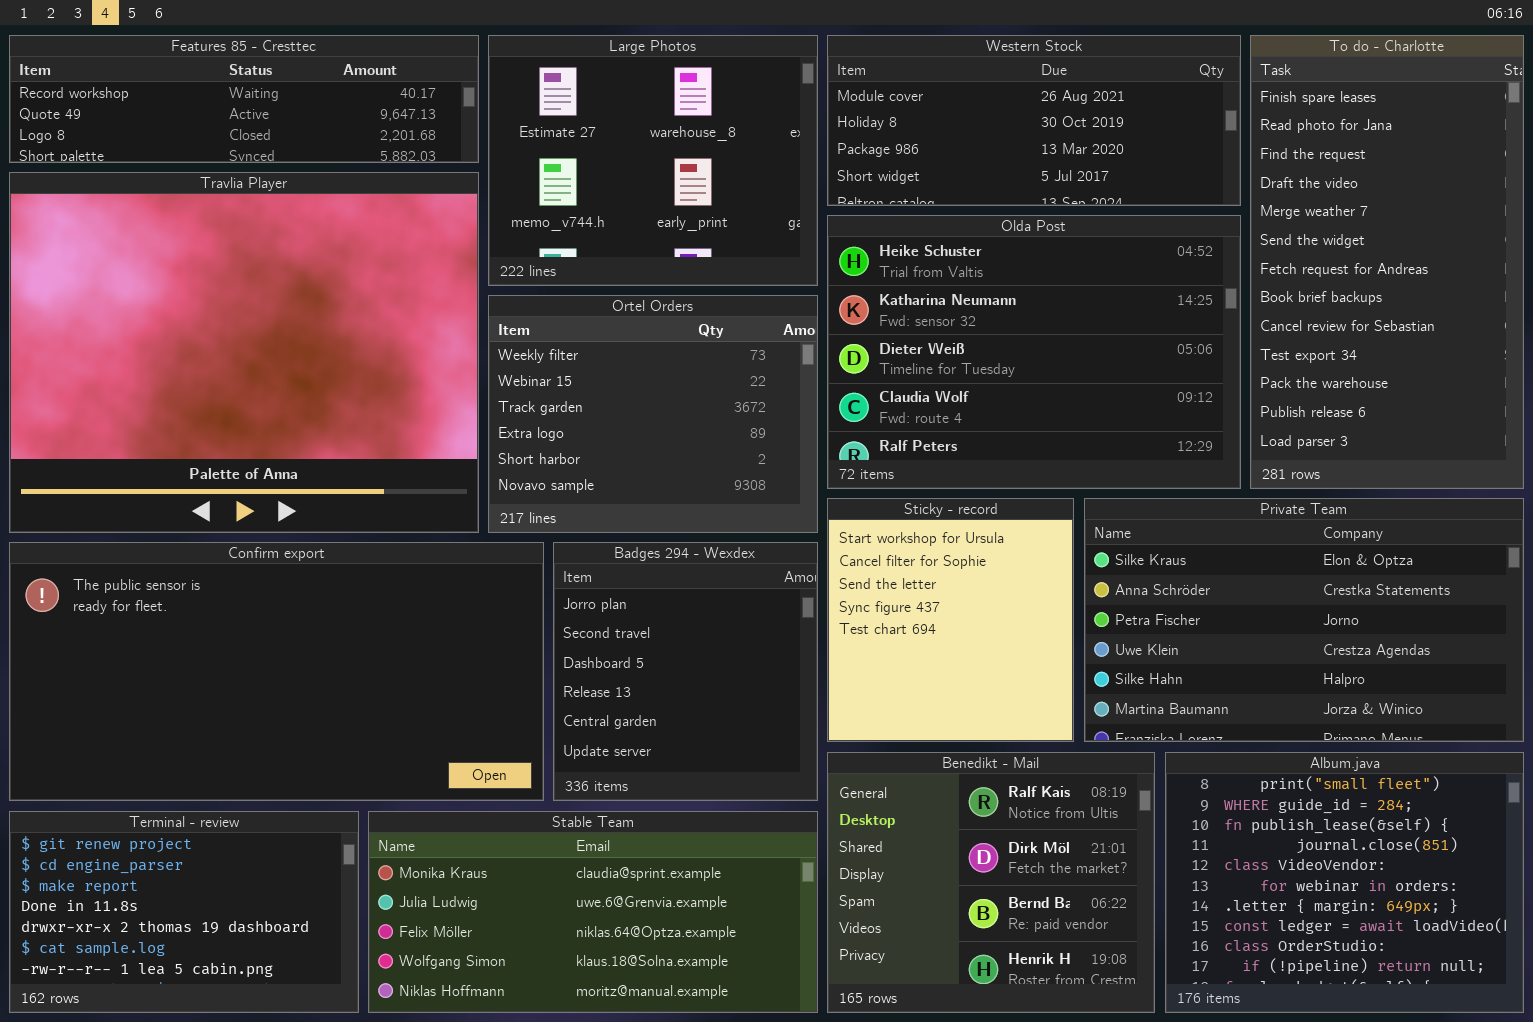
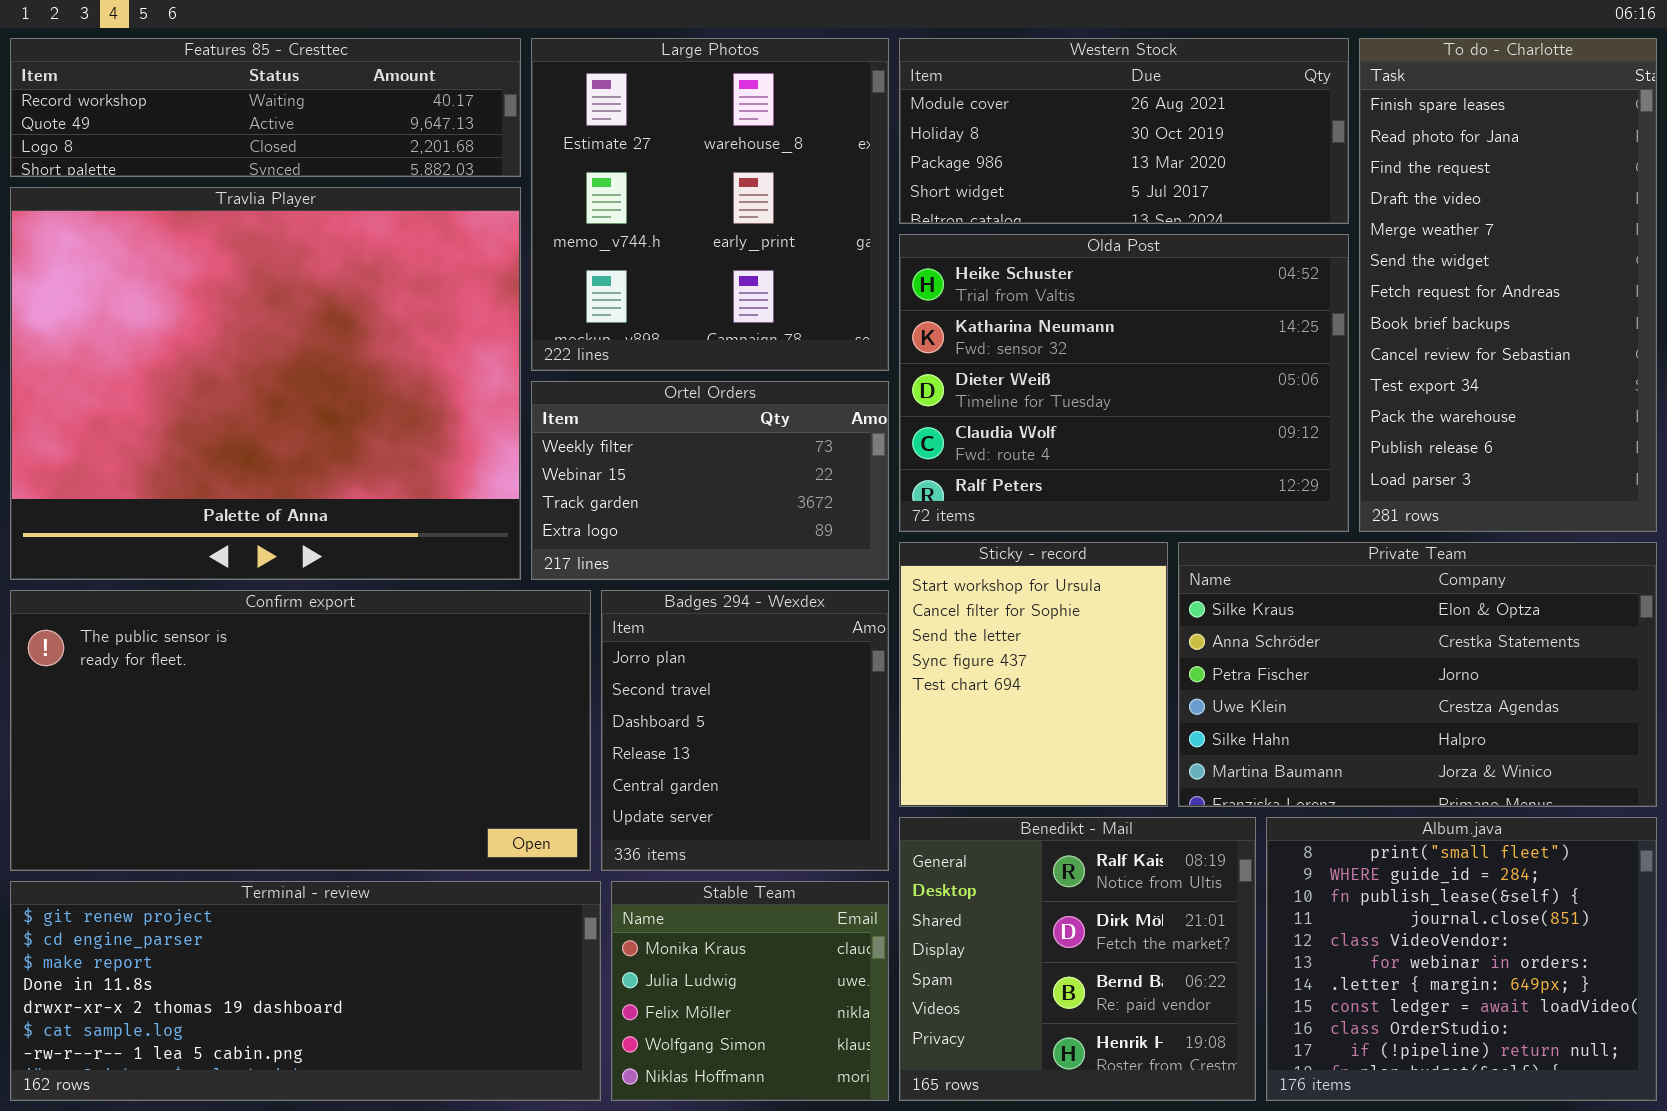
Large Photos: [488,35,818,286] -> [531,38,889,371], resized
Ortel Orders: [488,295,818,533] -> [531,381,889,580], resized
Terminal - review: [9,811,359,1013] -> [10,881,601,1101], resized
Stable Team: [368,811,818,1013] -> [611,881,889,1101], resized

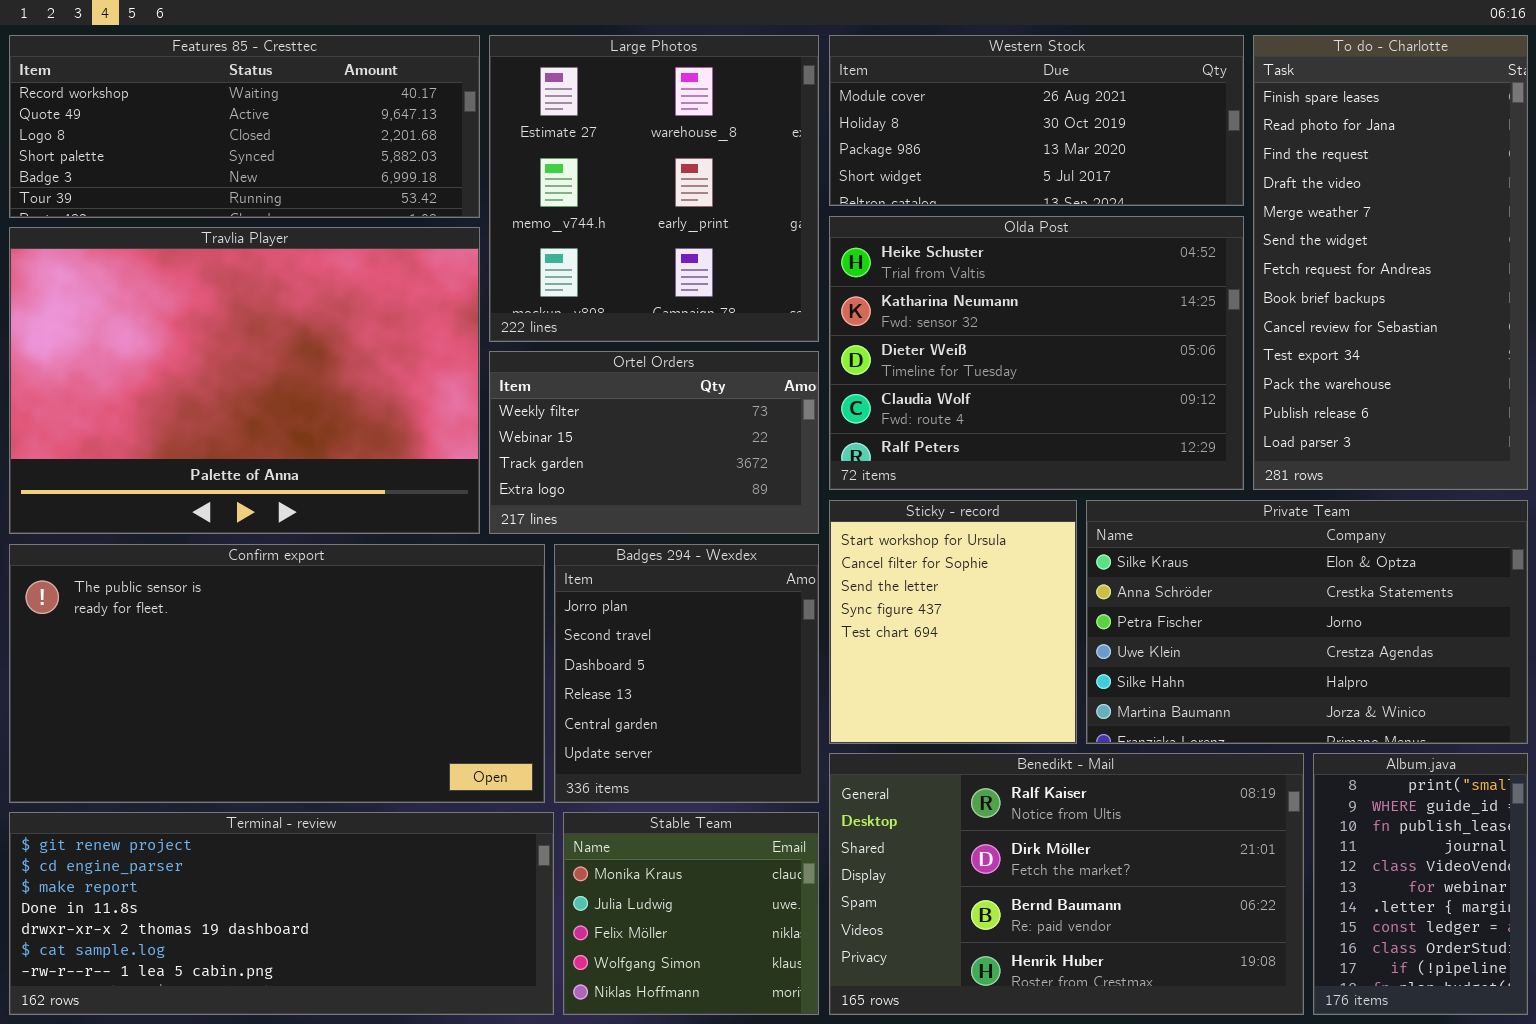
Features 85 - Cresttec: [10,38,521,177] -> [9,35,480,218], resized
Travlia Player: [10,187,521,580] -> [9,227,480,534], resized
Benedikt - Mail: [899,817,1256,1101] -> [829,753,1304,1015], resized
Album.java: [1266,817,1657,1101] -> [1313,753,1528,1015], resized

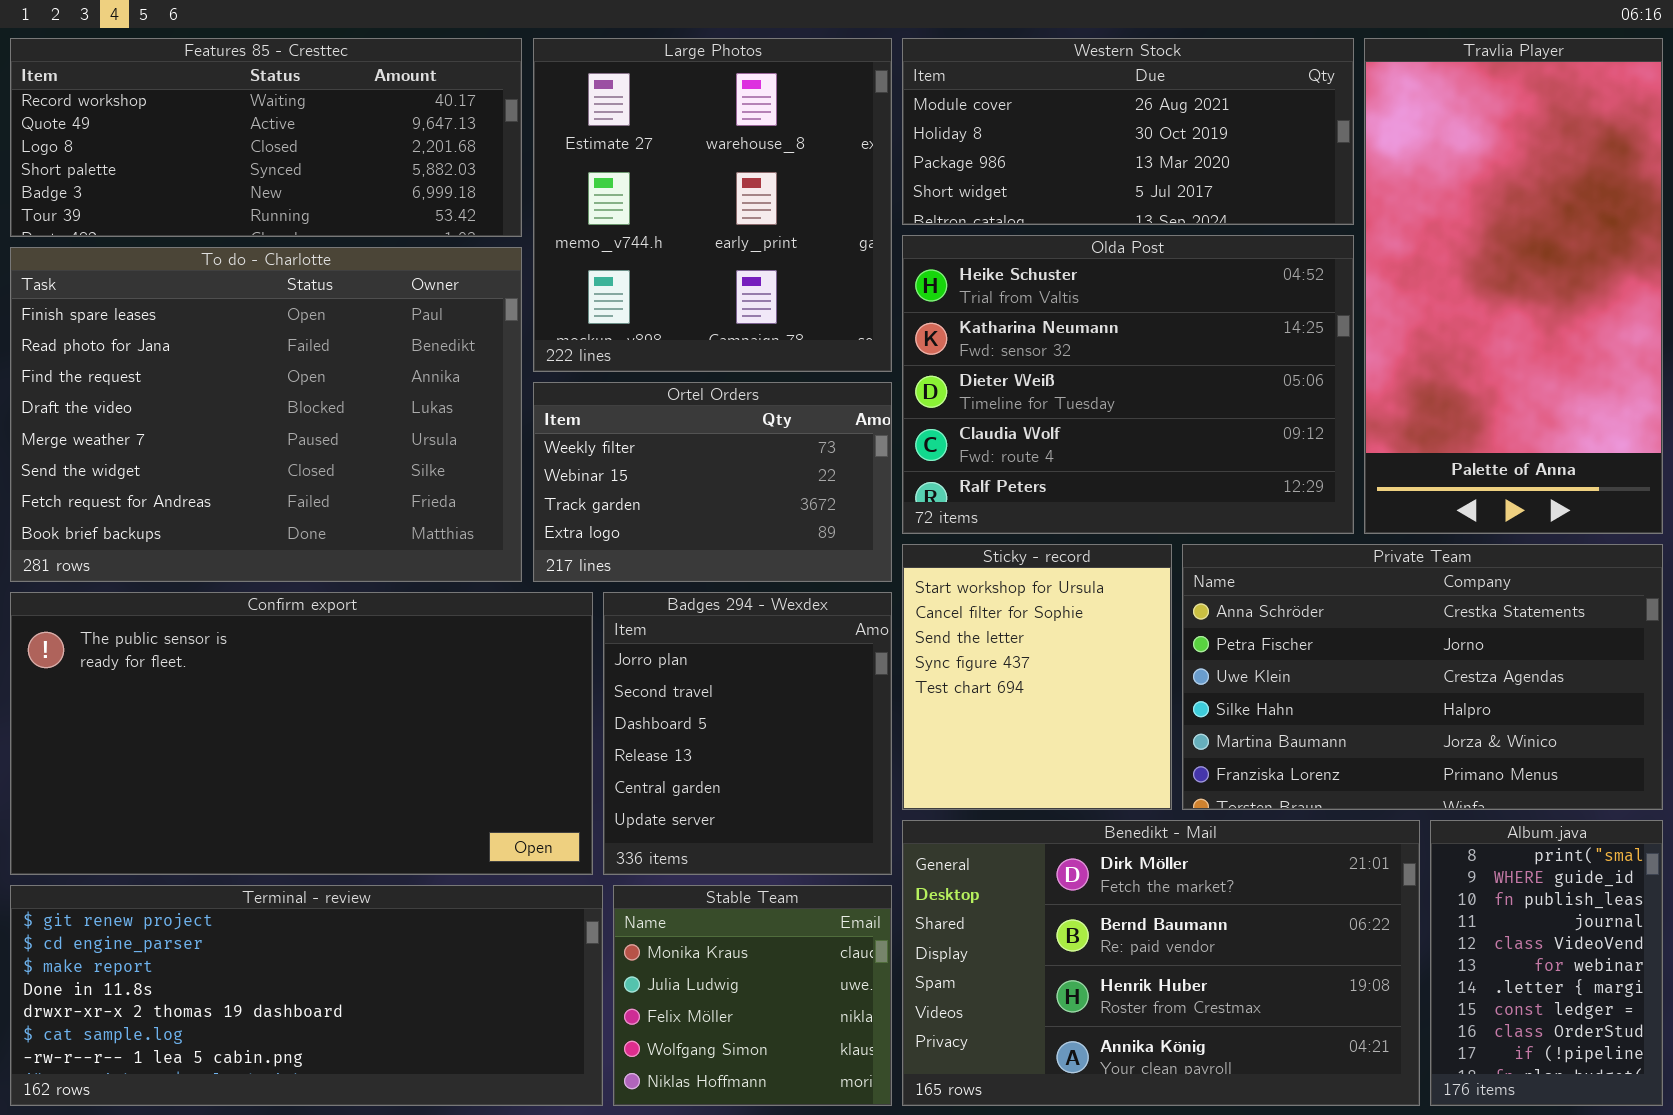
To do - Charlotte: [1253,35,1528,490] -> [10,247,522,582], moved, resized
Travlia Player: [9,227,480,534] -> [1364,38,1663,534], moved, resized
Private Team: [1086,500,1528,744] -> [1182,544,1663,810], scrolled down 1 row
Benedikt - Mail: [829,753,1304,1015] -> [902,820,1420,1106], scrolled down 1 row

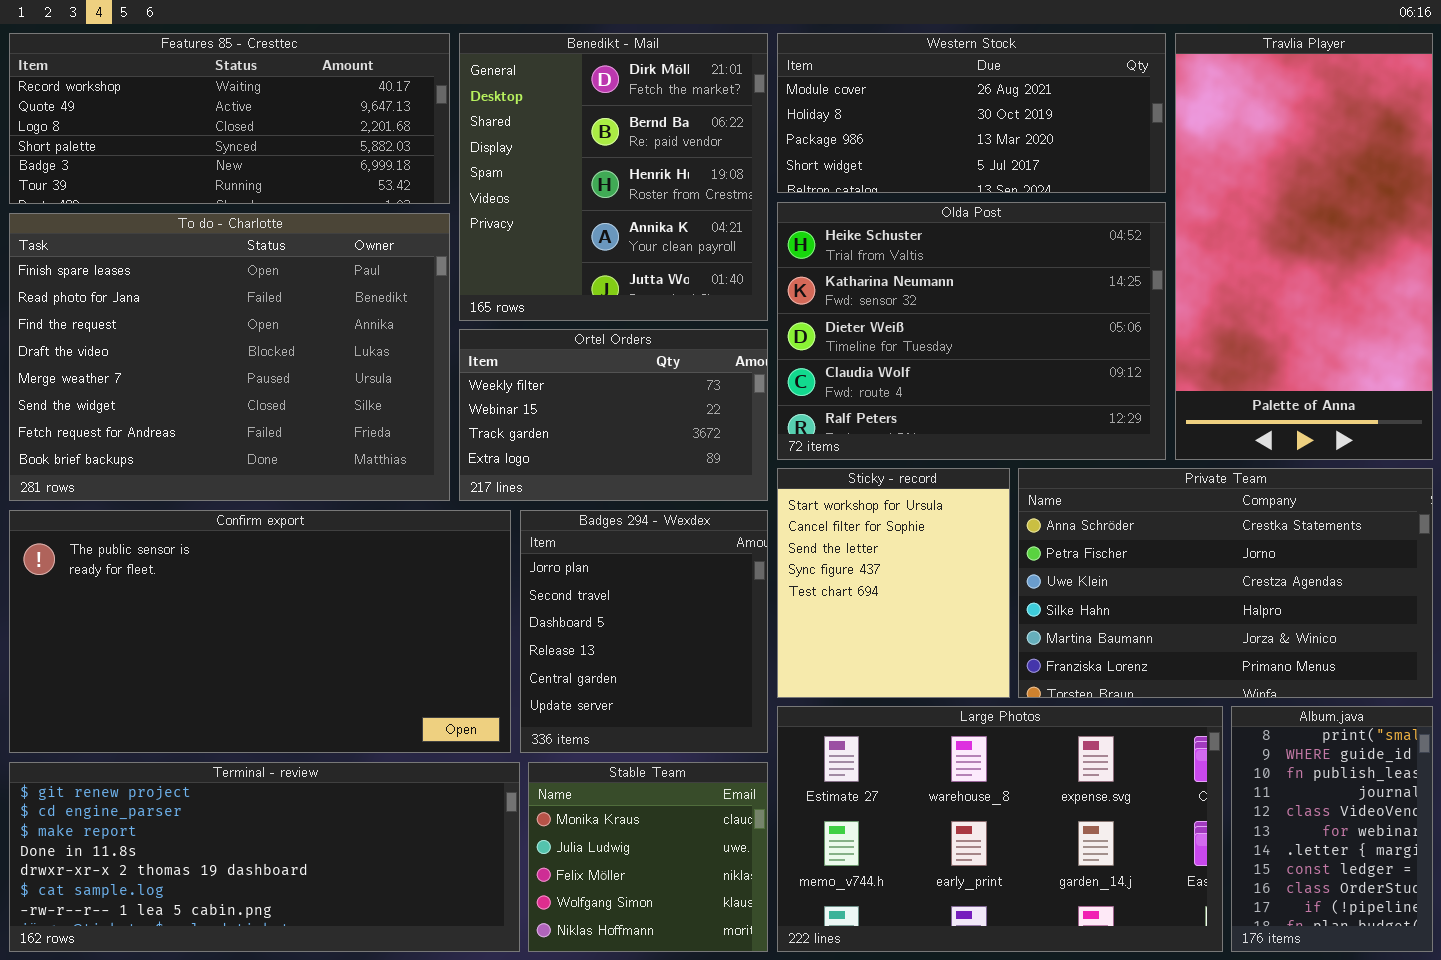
Large Photos: [533,38,892,372] -> [777,706,1223,952], moved, resized
Benedikt - Mail: [902,820,1420,1106] -> [459,33,768,321], moved, resized

